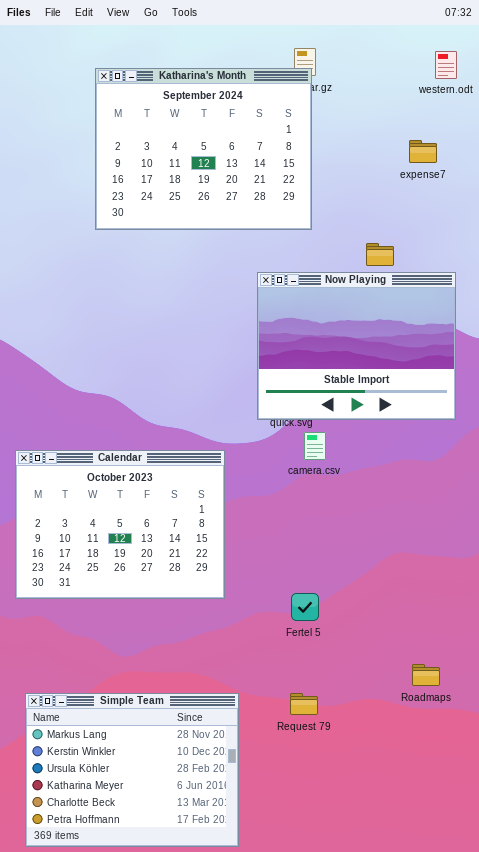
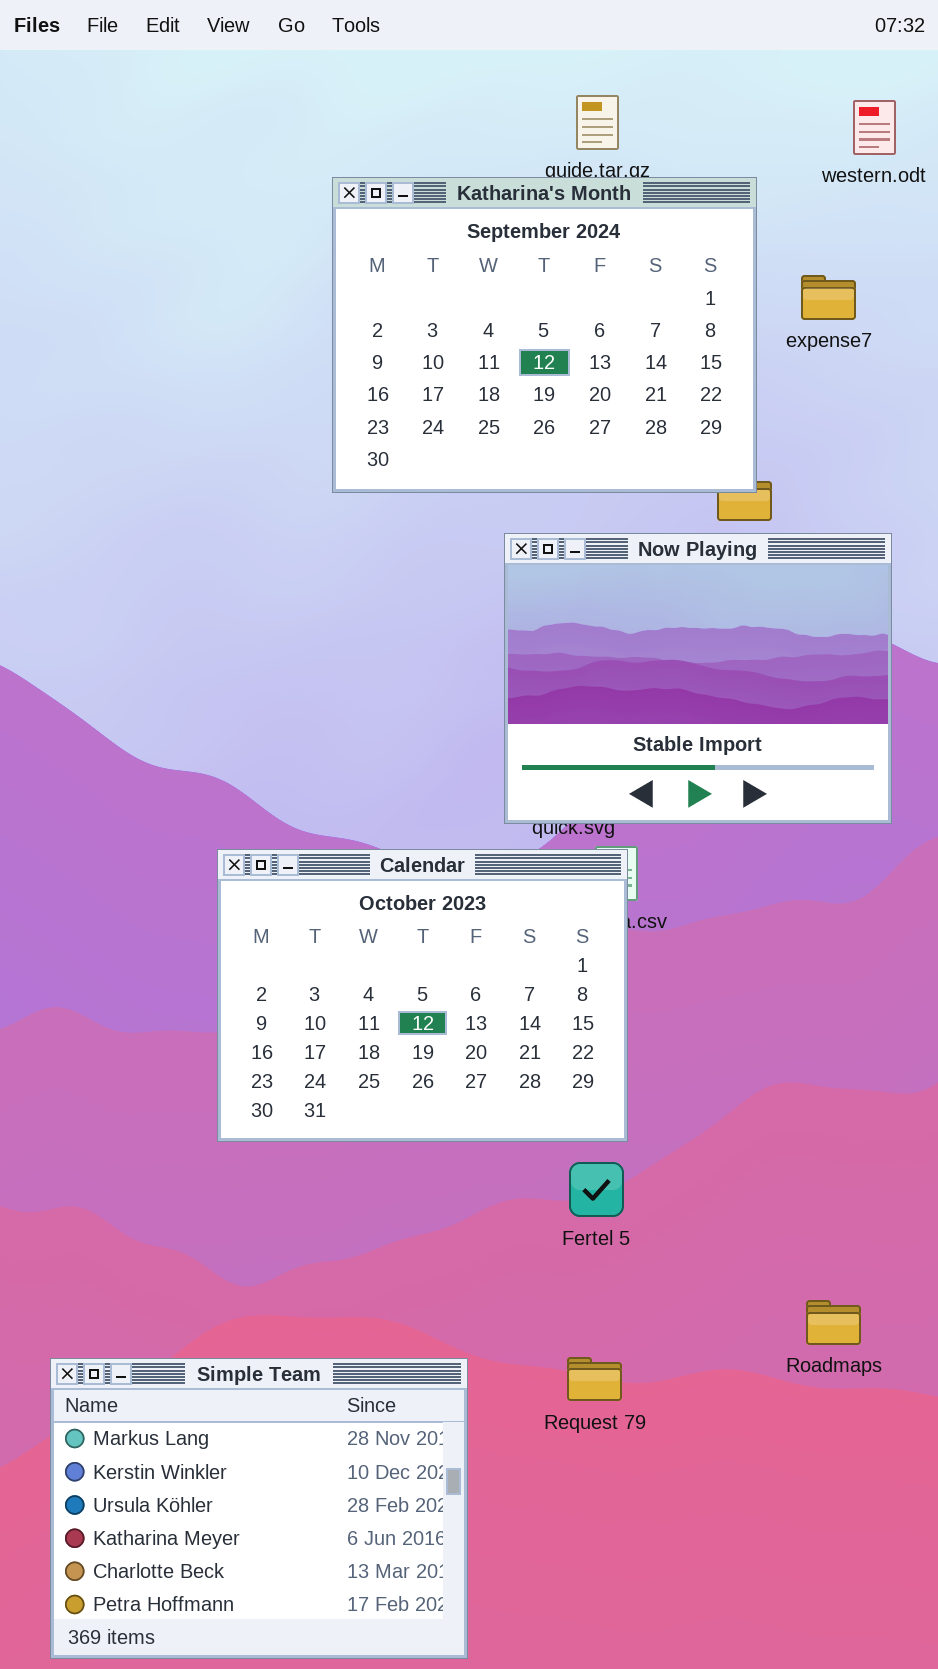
Katharina's Month: [95,68,312,230] -> [332,177,757,493], moved
Calendar: [15,450,225,599] -> [217,849,628,1142], moved

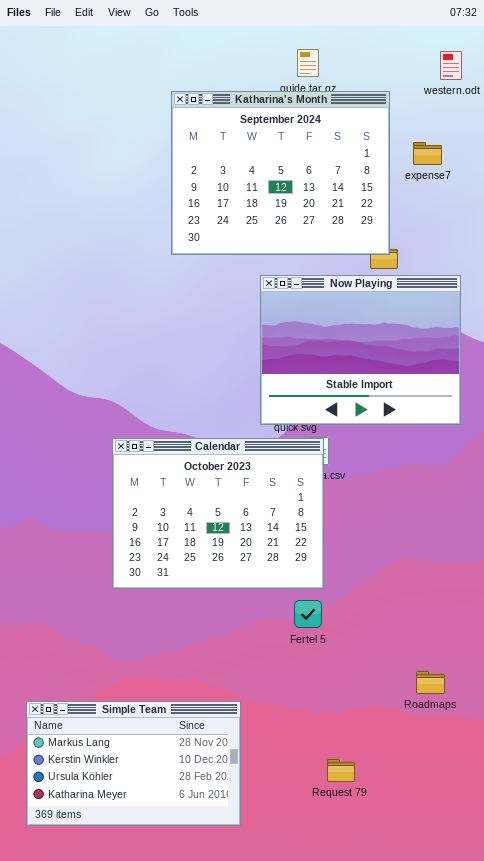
Request 79: [567,1357,622,1401] -> [327,759,355,782], moved
Simple Team: [50,1358,468,1659] -> [26,701,241,826], resized

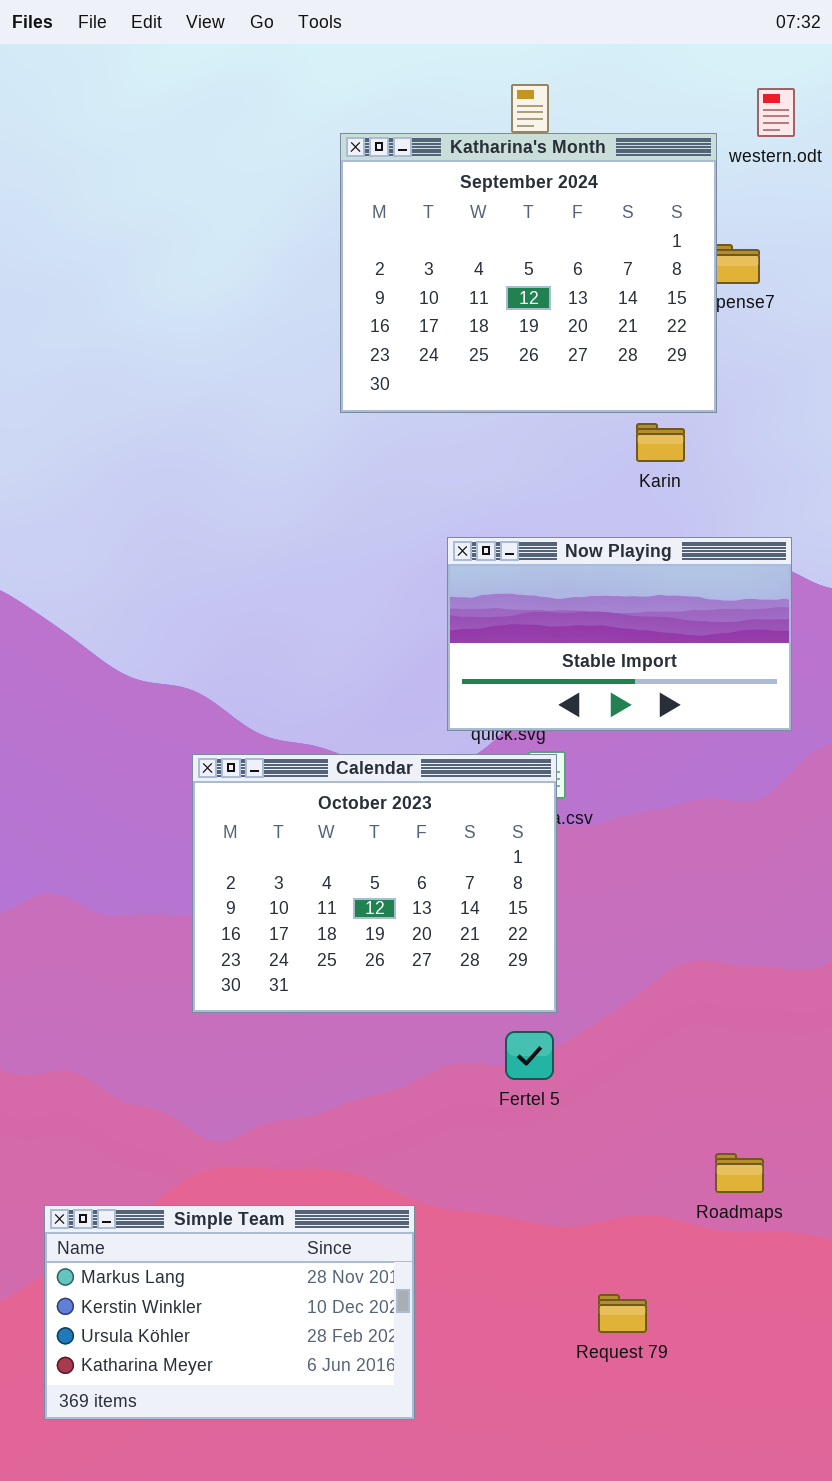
Katharina's Month: [171,91,390,255] -> [340,133,717,413], moved
Now Playing: [260,275,461,425] -> [447,537,792,731], resized
Request 79: [327,759,355,782] -> [598,1294,647,1333], moved

